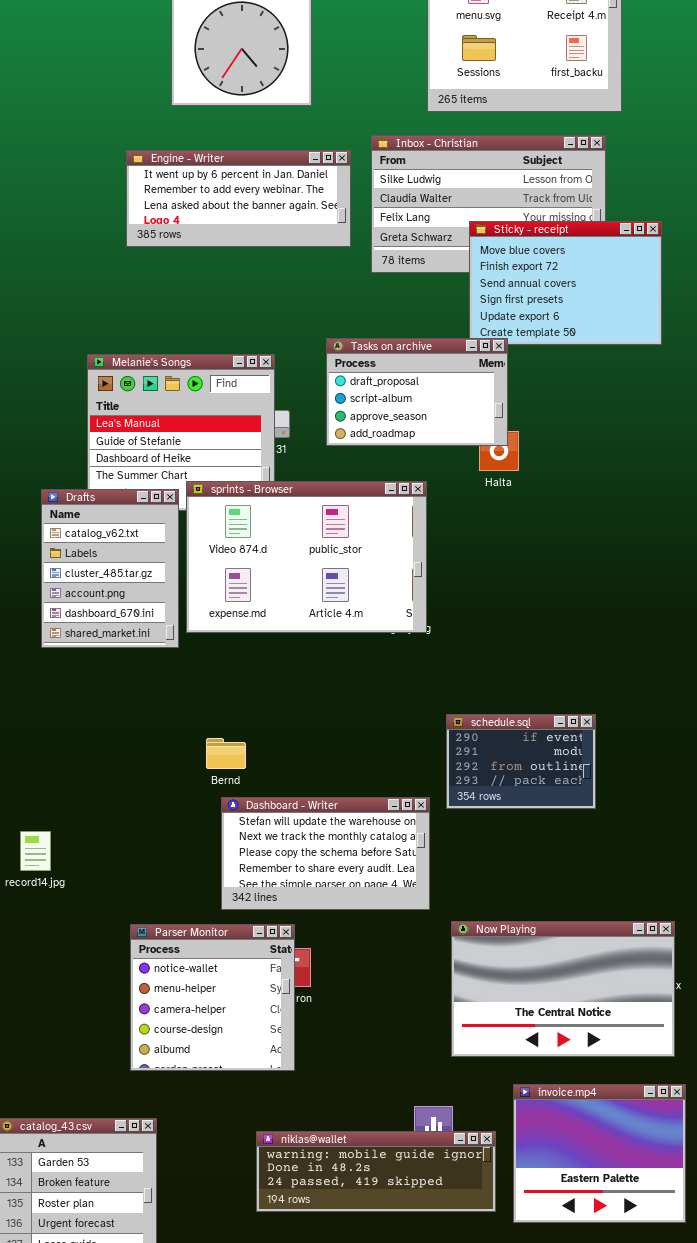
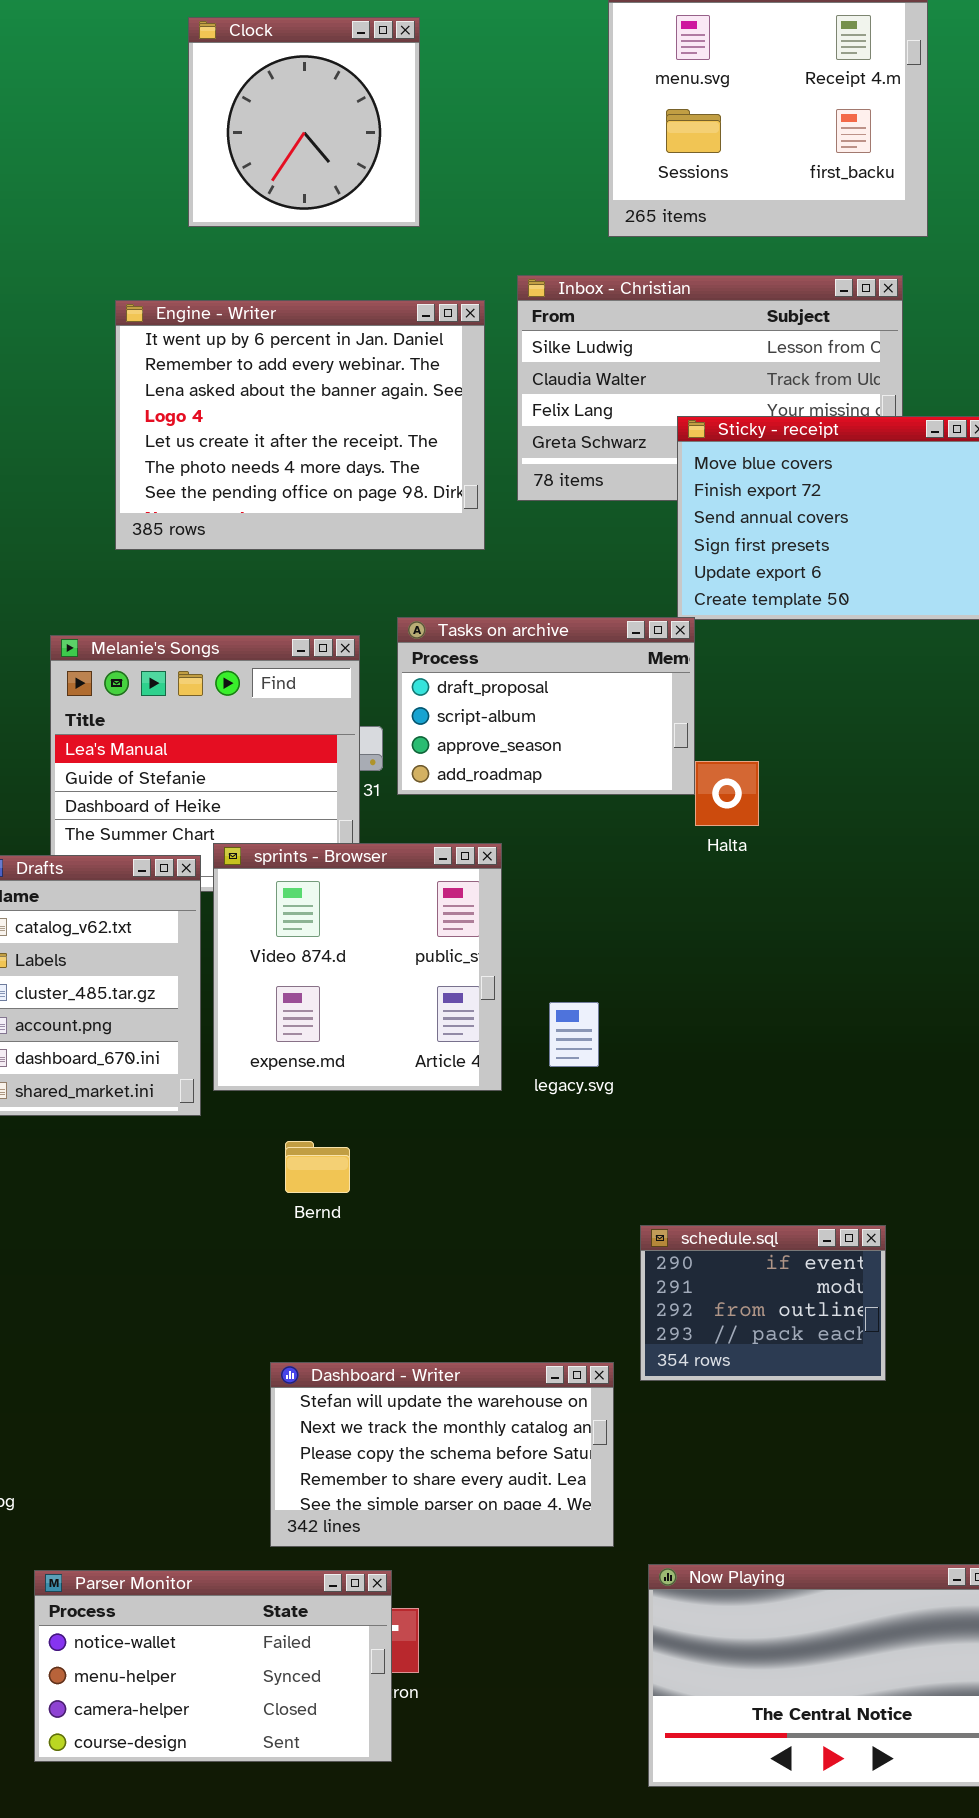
Engine - Writer: [126,150,351,247] -> [115,300,485,550], resized
Tasks on archive: [326,338,508,446] -> [397,617,695,795], moved
sprints - Browser: [186,481,427,633] -> [213,843,502,1091], resized
Bernd: [206,738,246,769] -> [285,1141,350,1193], moved
Parser Monitor: [130,924,295,1071] -> [34,1570,392,1762], resized

